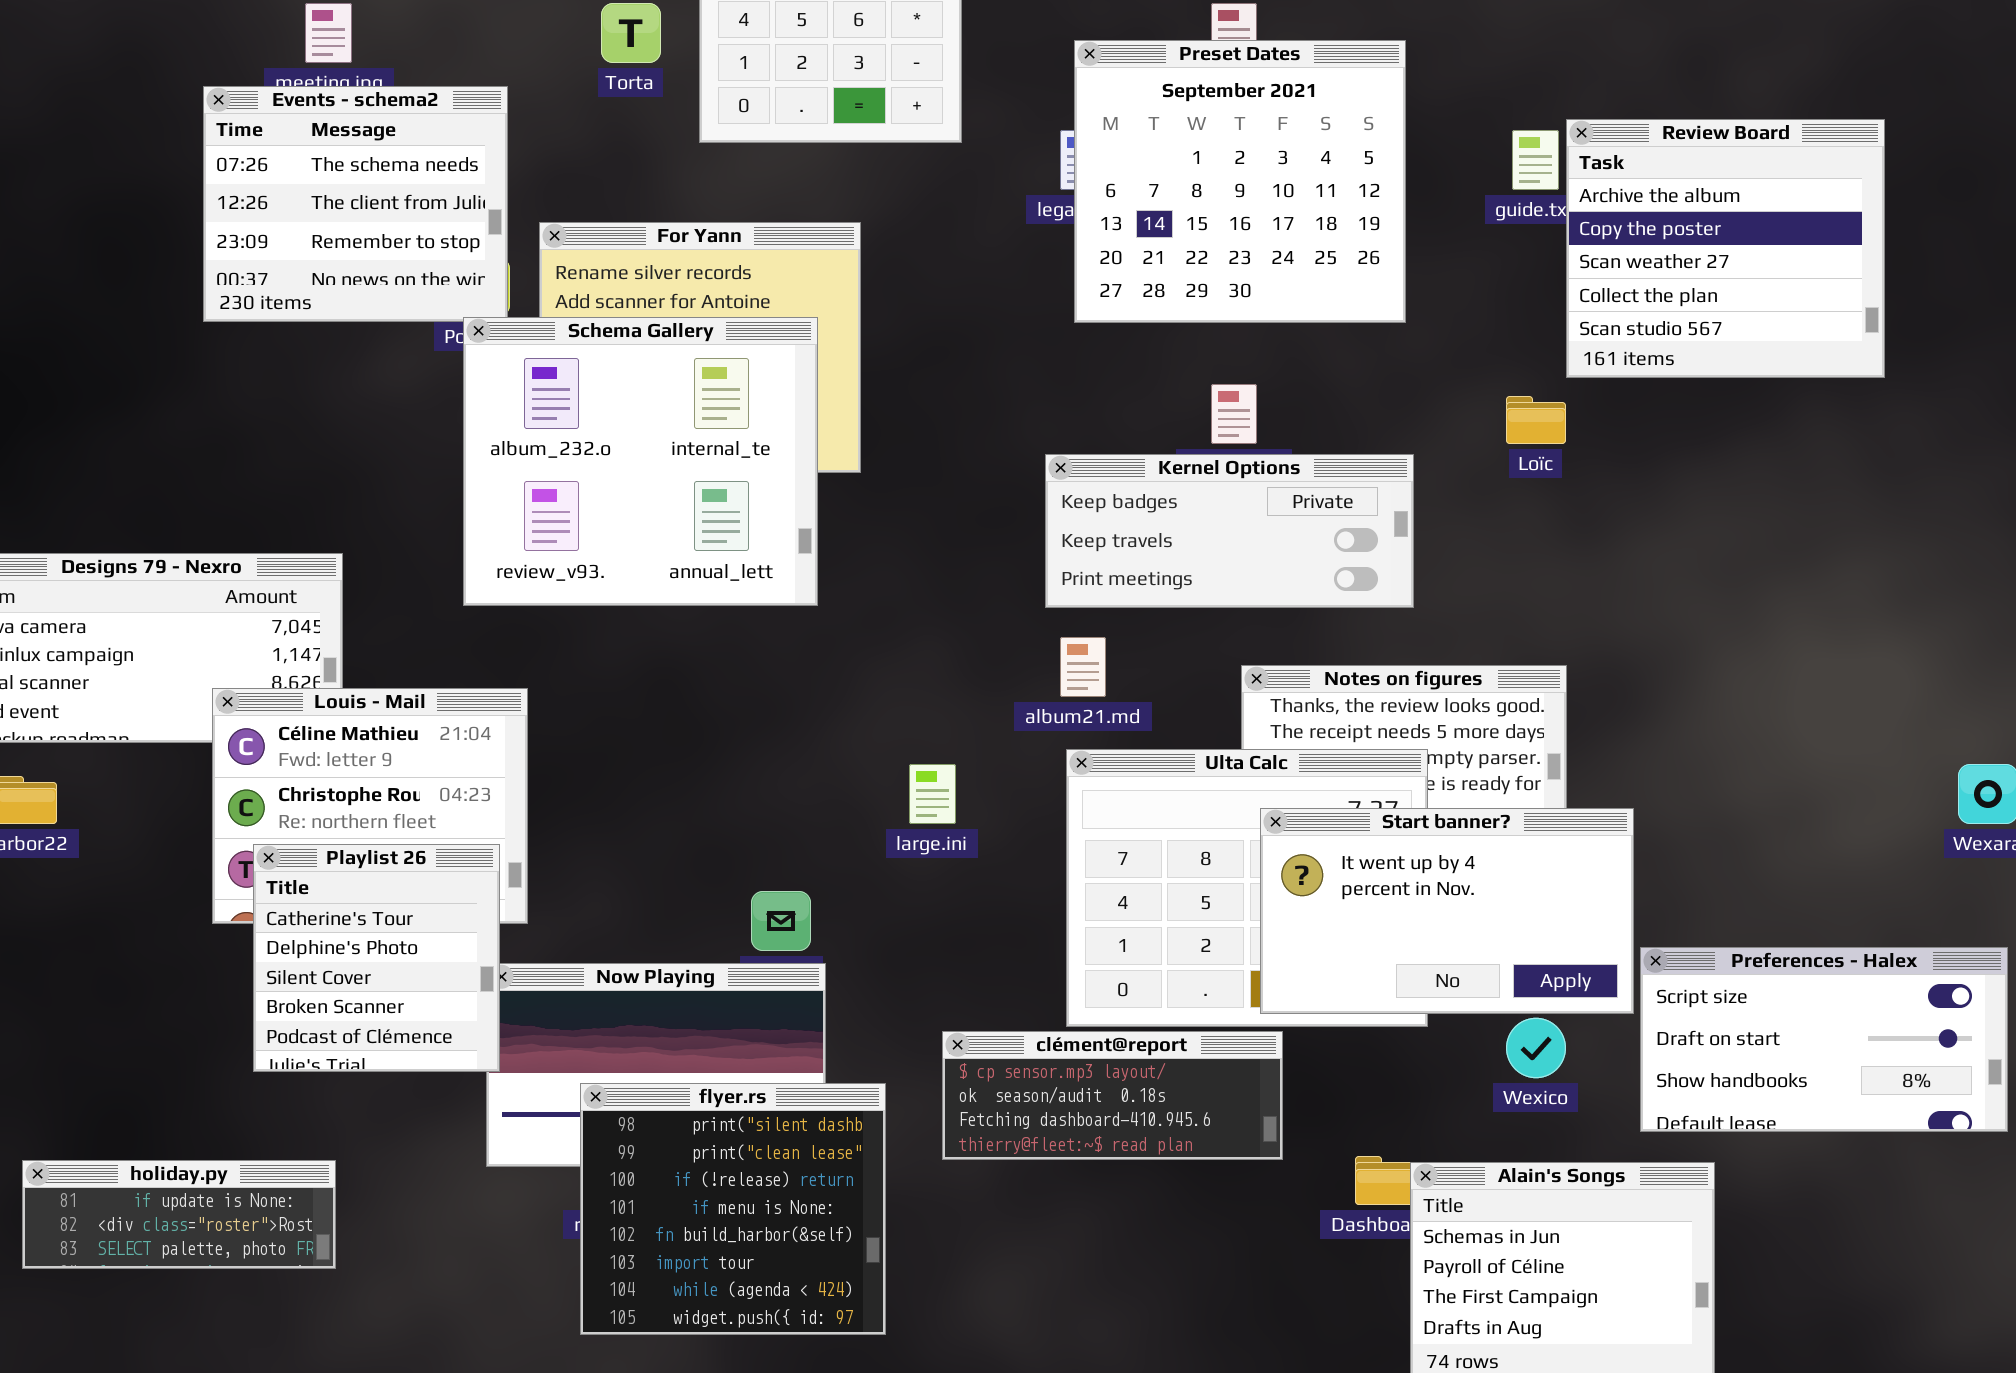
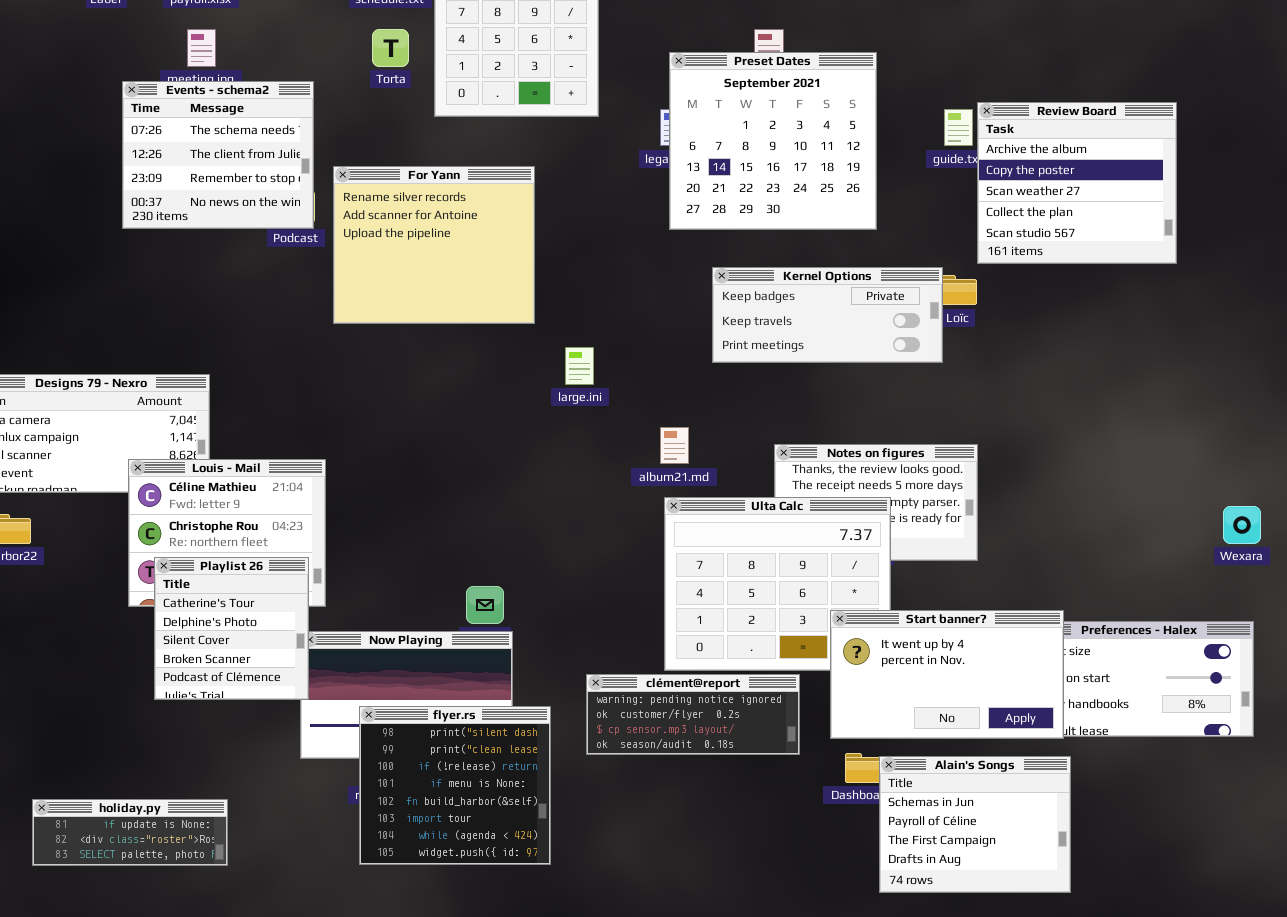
Schema Gallery: [463,317,818,606] -> none, closed
Kernel Options: [1045,454,1414,608] -> [712,267,943,363], moved
large.ini: [909,764,956,824] -> [565,347,594,385], moved
Start banner?: [1260,808,1634,1014] -> [830,610,1064,739], moved
clément@report: [942,1031,1283,1160] -> [586,674,800,755], scrolled up 2 rows
holiday.py: [22,1160,336,1269] -> [32,799,228,866], moved

